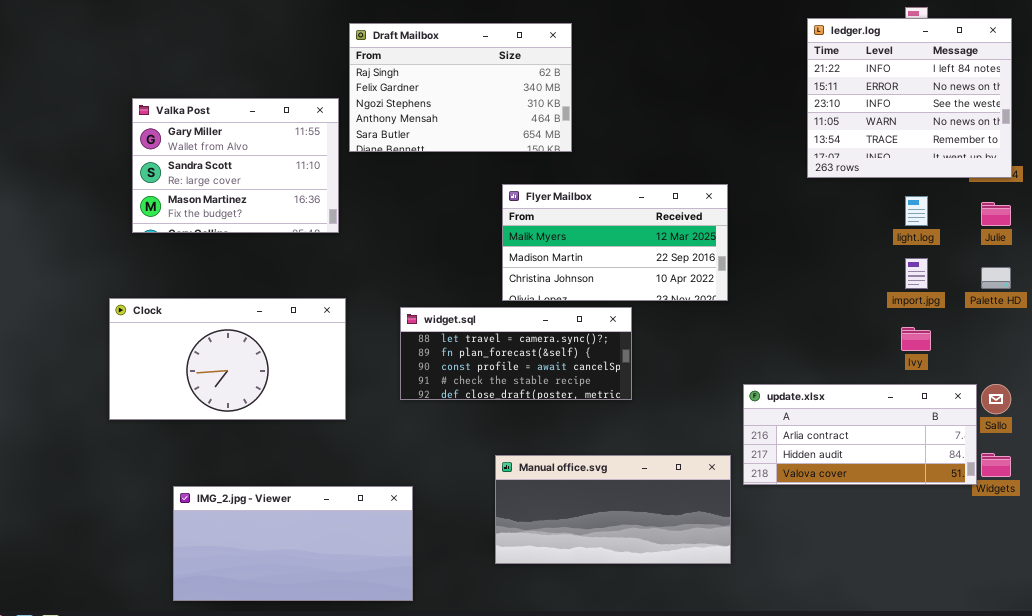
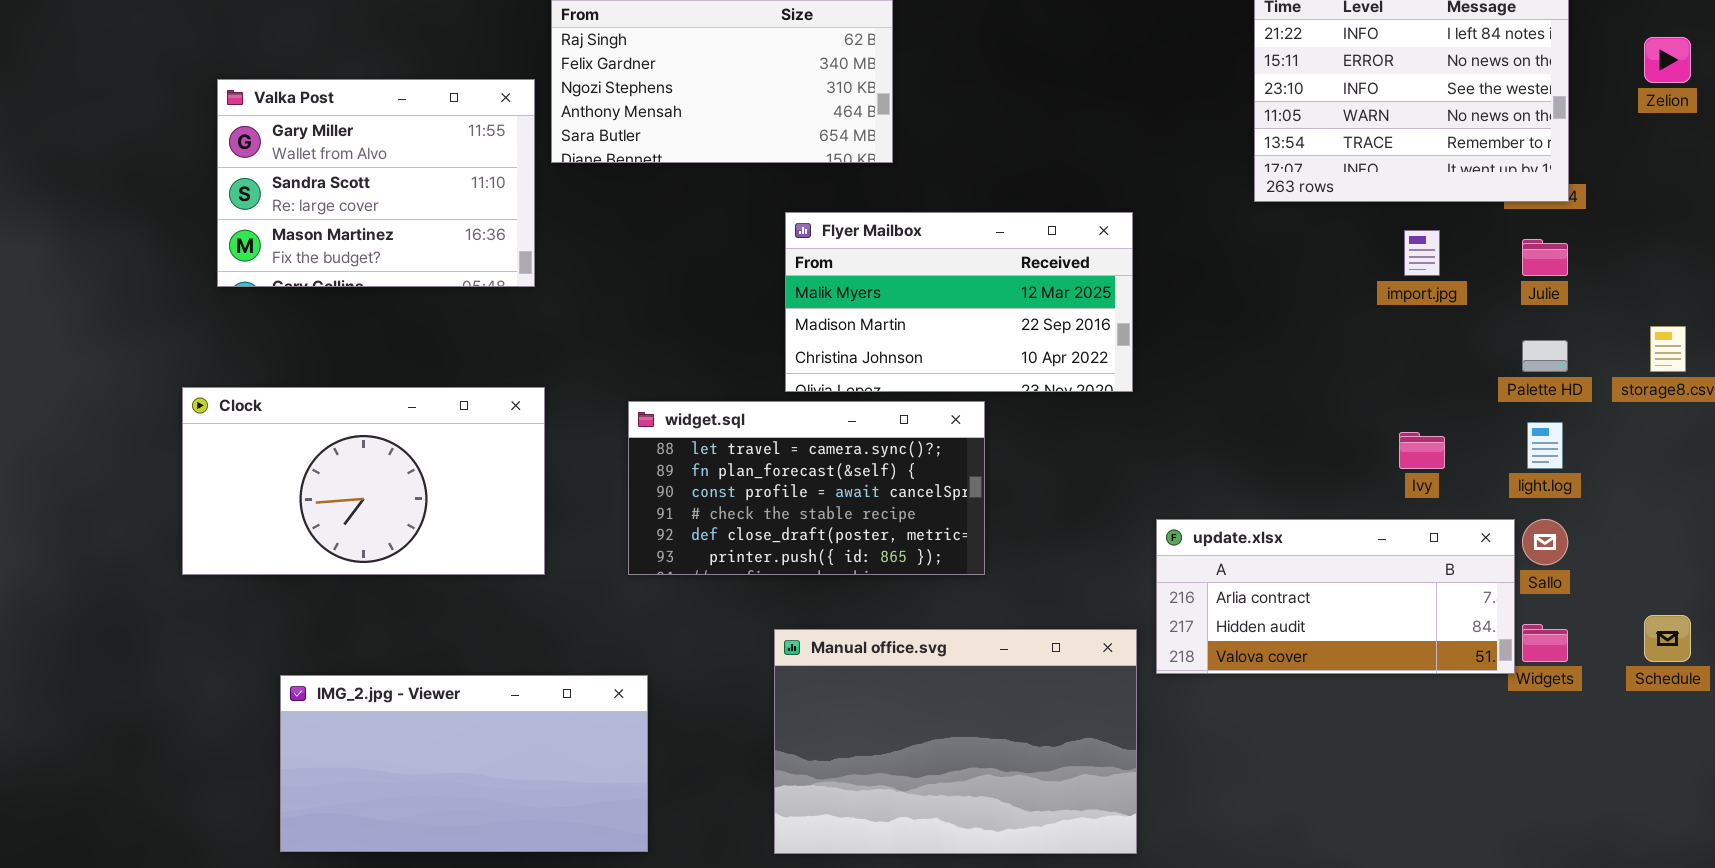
light.log: [905,196,928,226] -> [1527,422,1563,469], moved
import.jpg: [905,258,928,289] -> [1404,230,1440,276], moved
widget.sql: [400,307,632,400] -> [628,401,985,575], resized
Manual office.svg: [495,455,731,564] -> [774,629,1137,854], resized

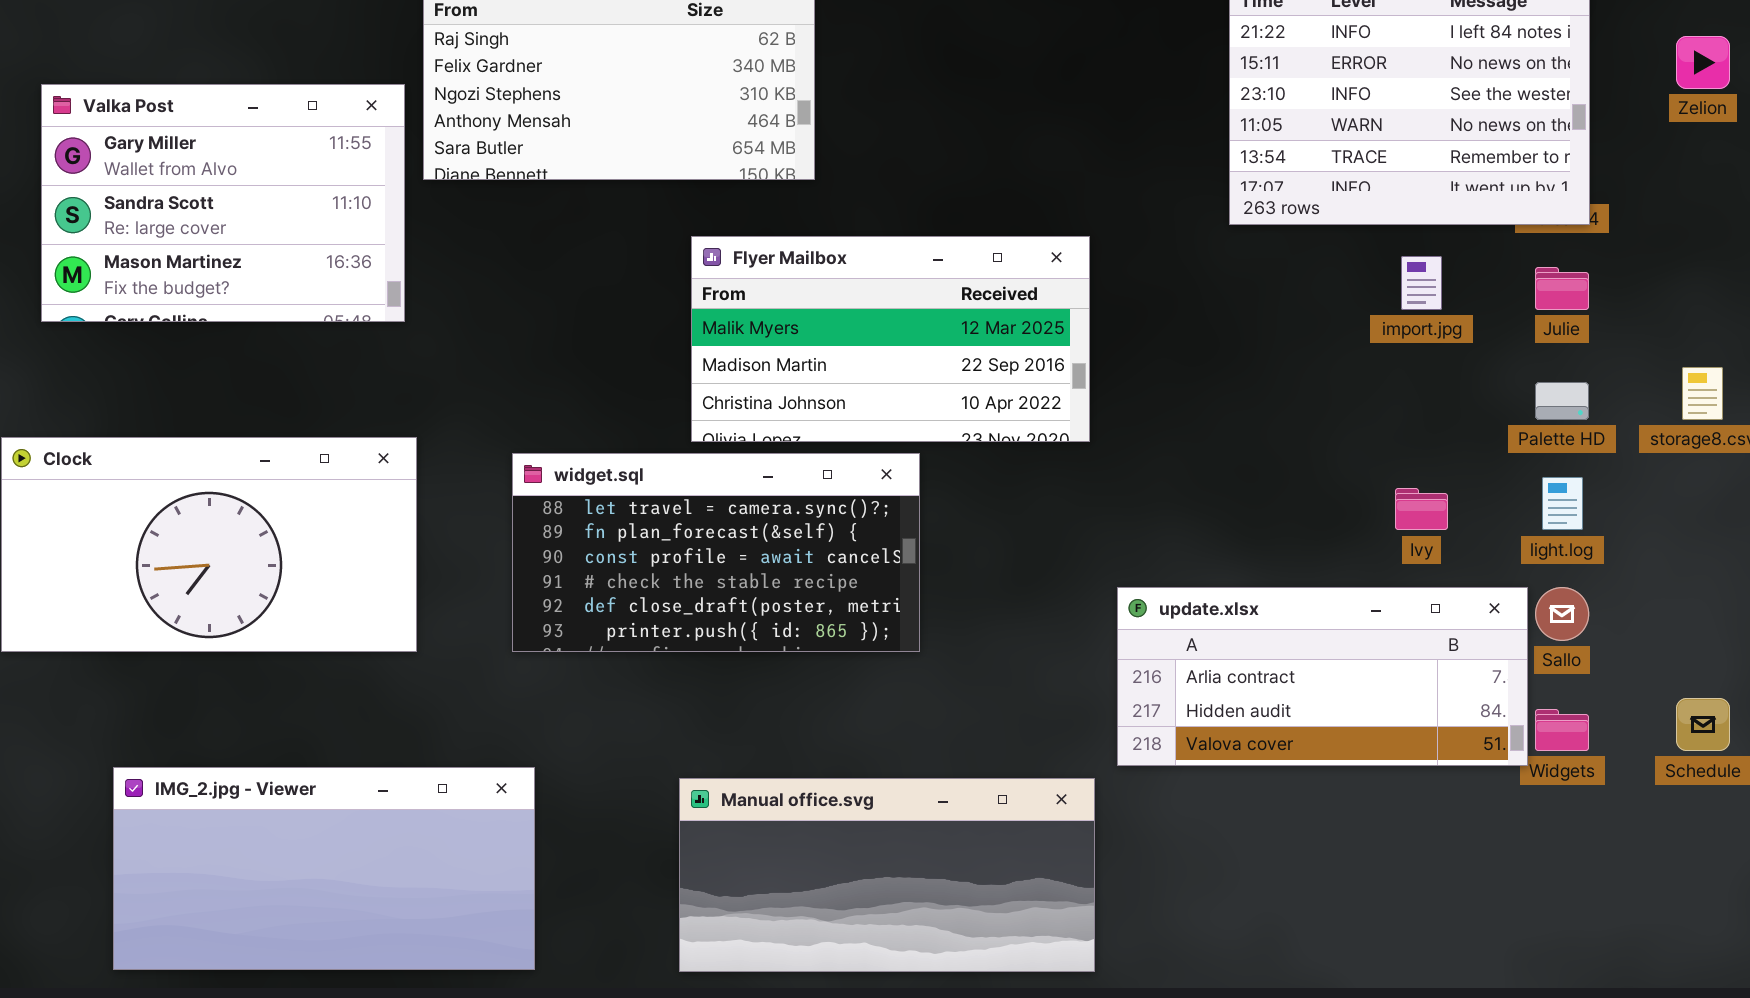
Manual office.svg: [774,629,1137,854] -> [679,778,1095,972], resized

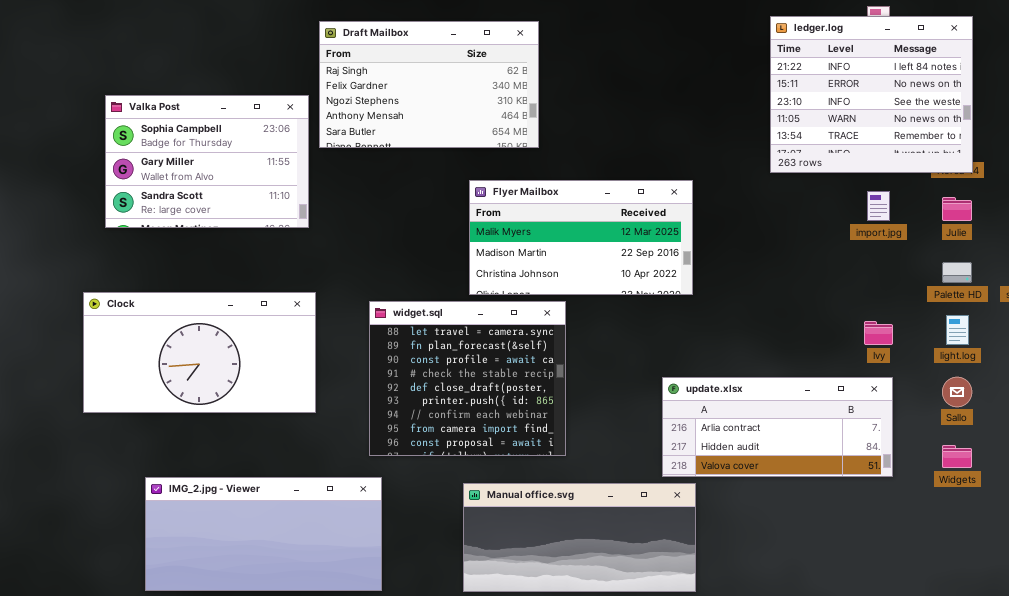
Valka Post: [41,84,405,322] -> [105,95,309,228], scrolled up 1 row
widget.sql: [512,453,920,652] -> [369,301,566,456], resized
update.xlsx: [1117,587,1528,766] -> [662,377,893,477], moved

